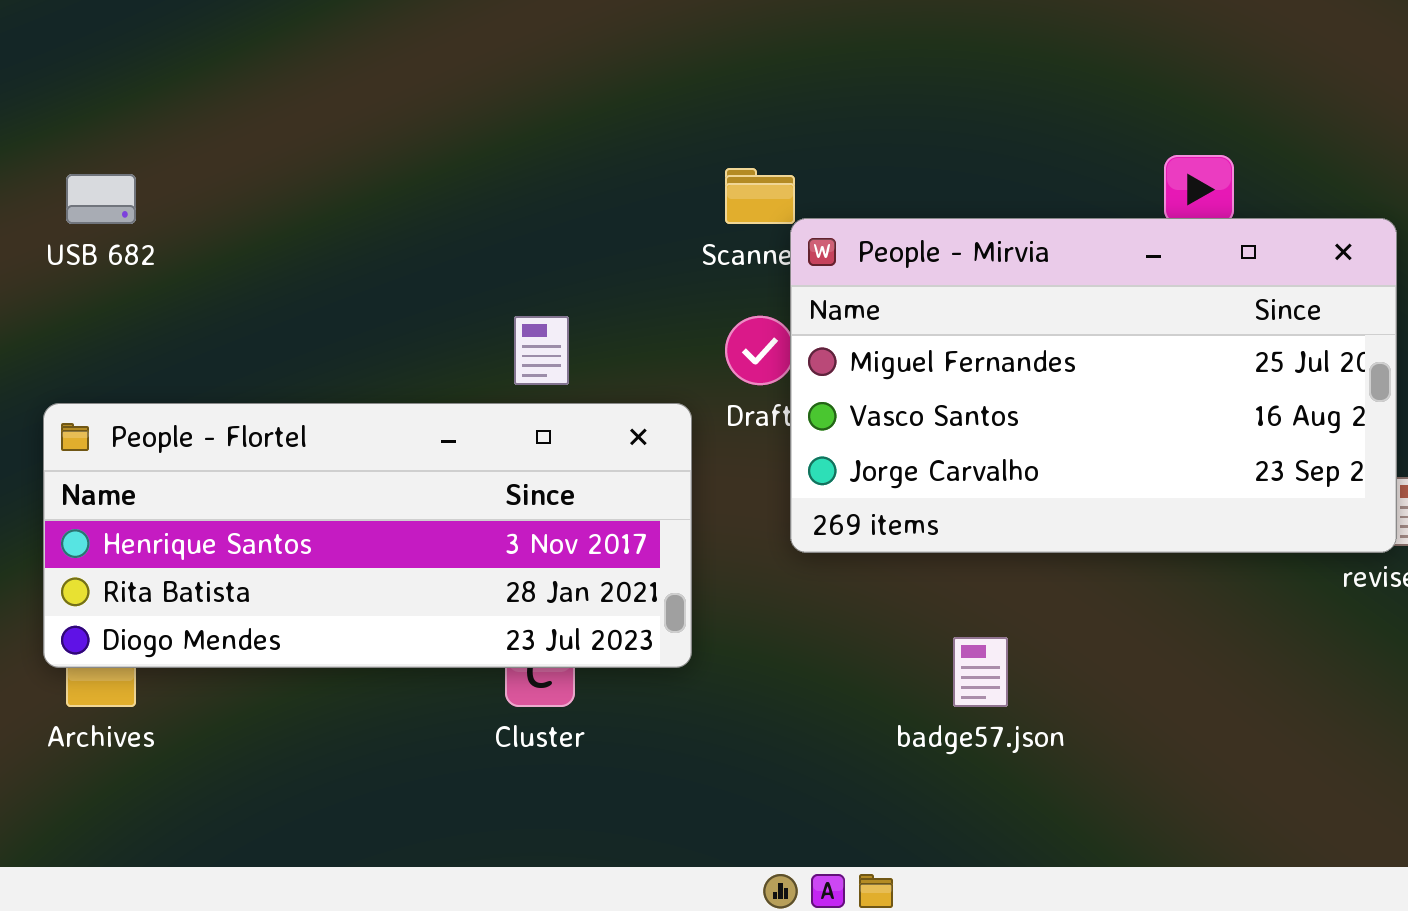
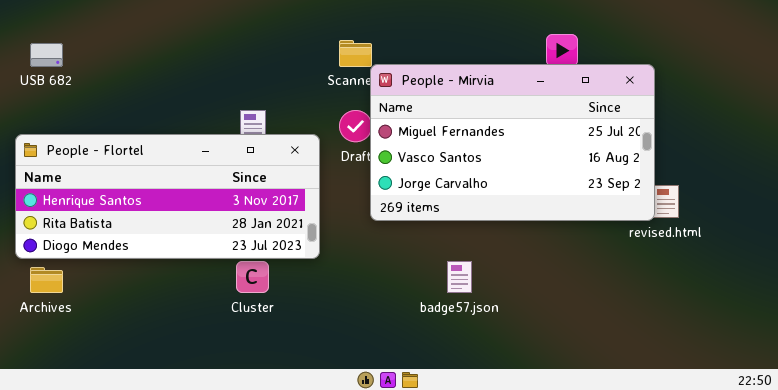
People - Flortel: [43,403,692,668] -> [15,134,320,259], moved

